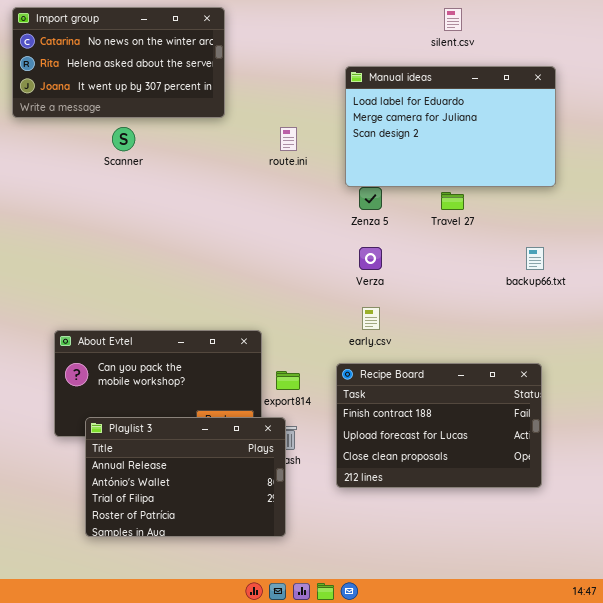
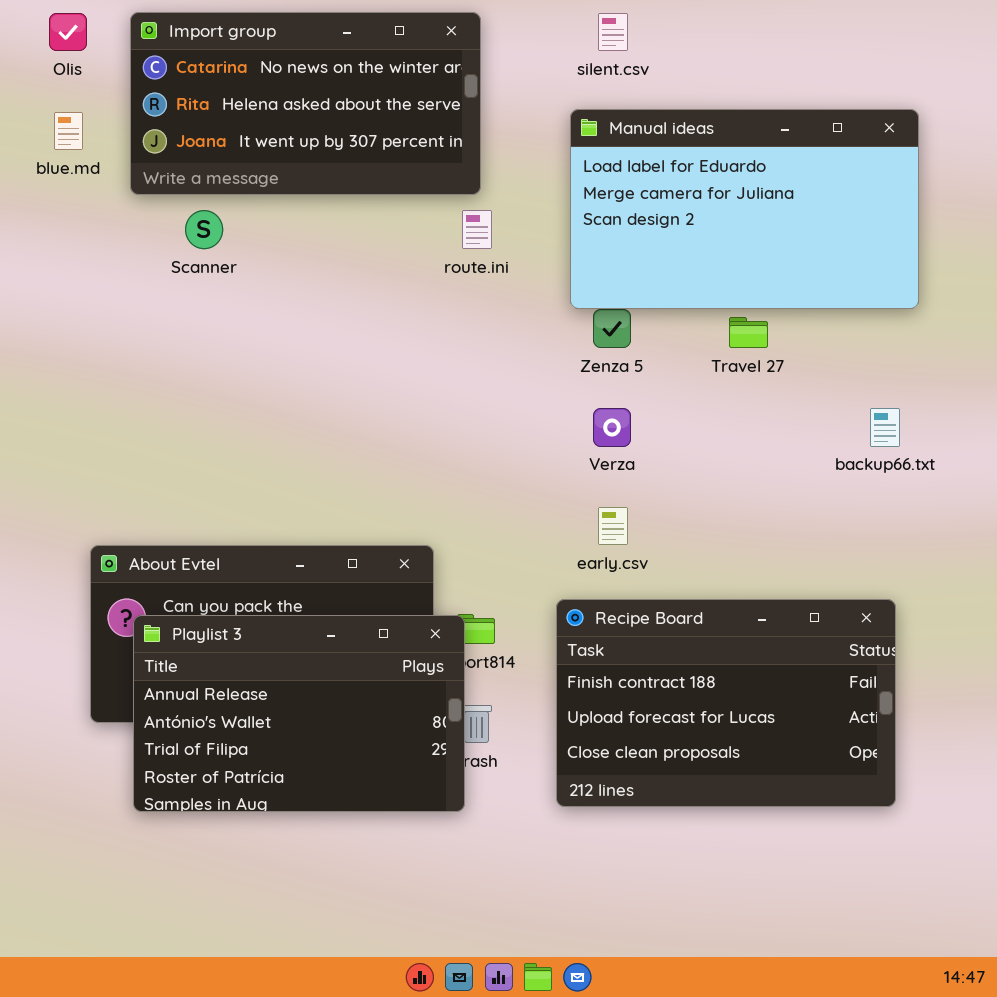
Import group: [12,7,225,118] -> [130,12,481,195], moved
silent.csv: [444,8,462,31] -> [598,13,628,51], moved
Playlist 3: [85,417,286,537] -> [133,615,465,812], moved

